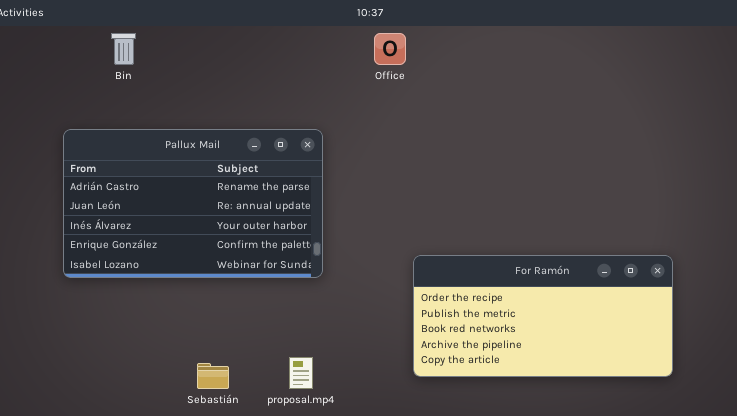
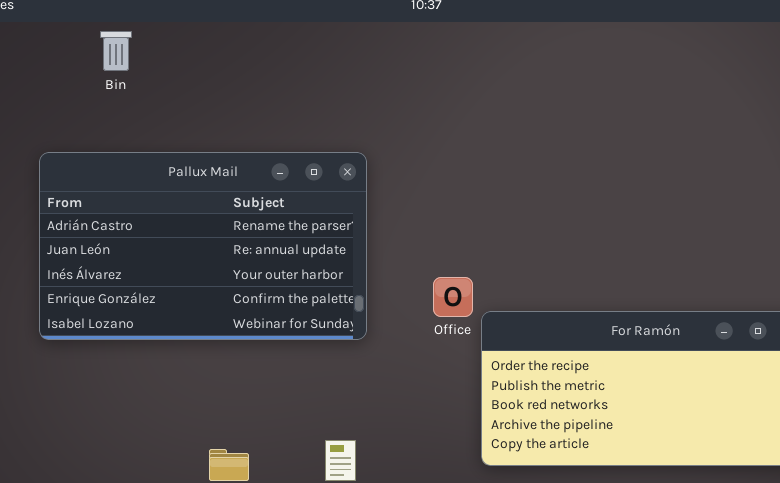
Office: [374,33,406,65] -> [433,277,473,317], moved

